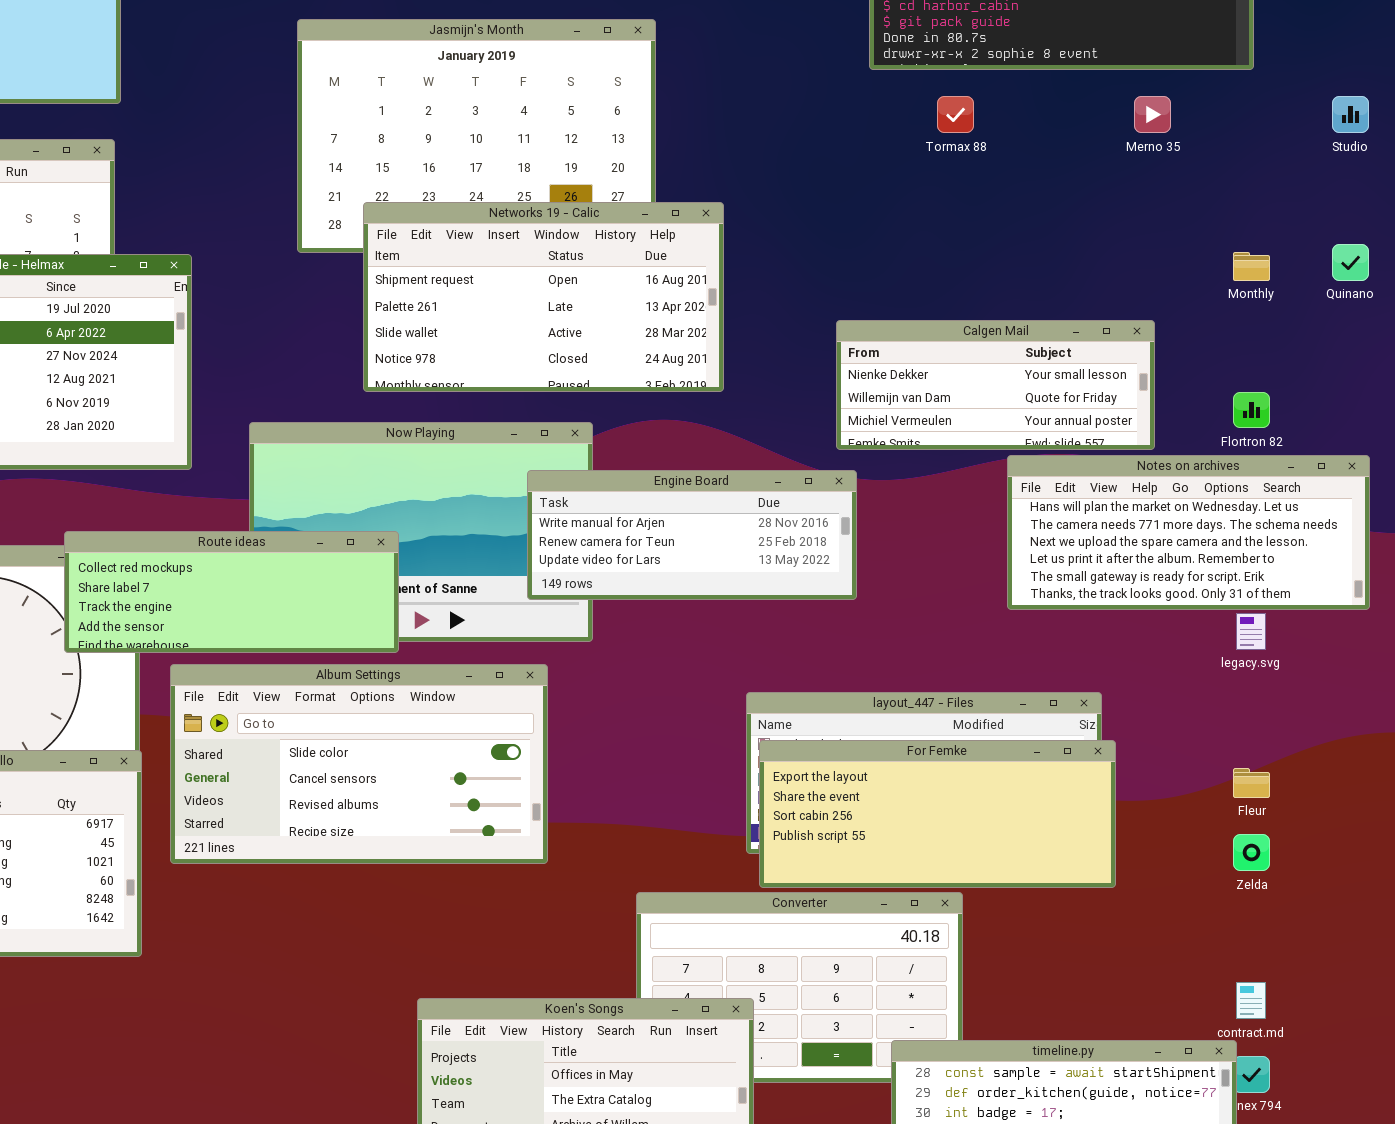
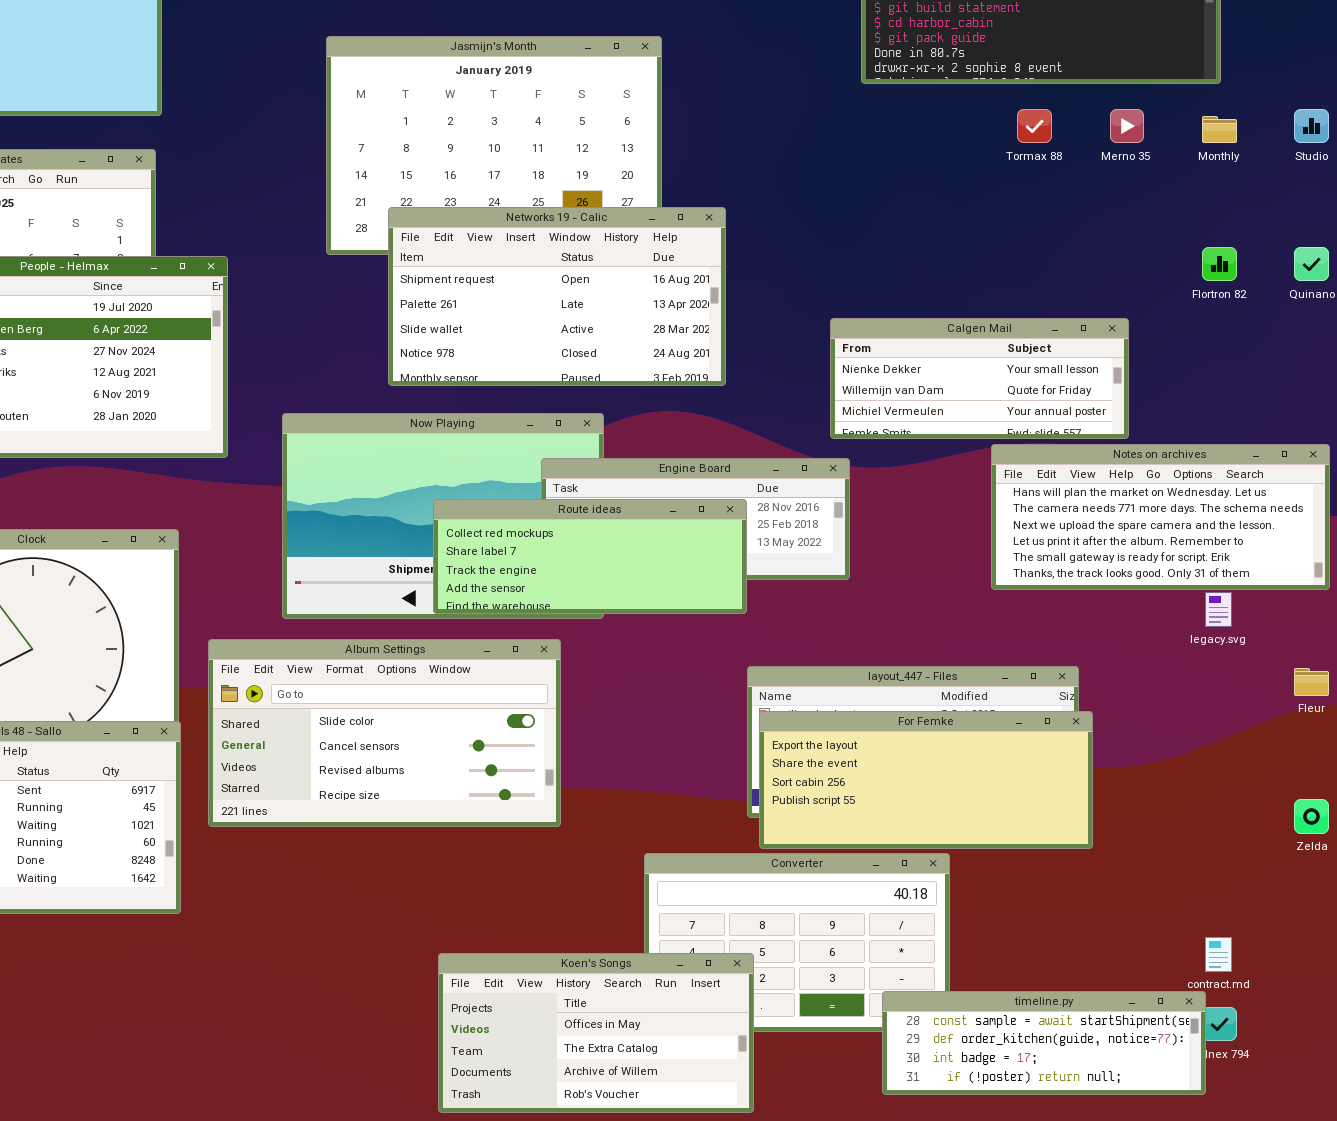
Tormax 88: [937,96,974,133] -> [1017,109,1052,143], moved
Monthly: [1233,252,1270,281] -> [1202,116,1237,143], moved
Flortron 82: [1233,392,1270,428] -> [1202,247,1237,281], moved
Route ideas: [64,531,399,653] -> [433,499,747,614], moved
Fleur: [1233,768,1270,798] -> [1294,668,1329,696], moved
Zelda: [1233,834,1270,871] -> [1294,799,1329,834], moved

